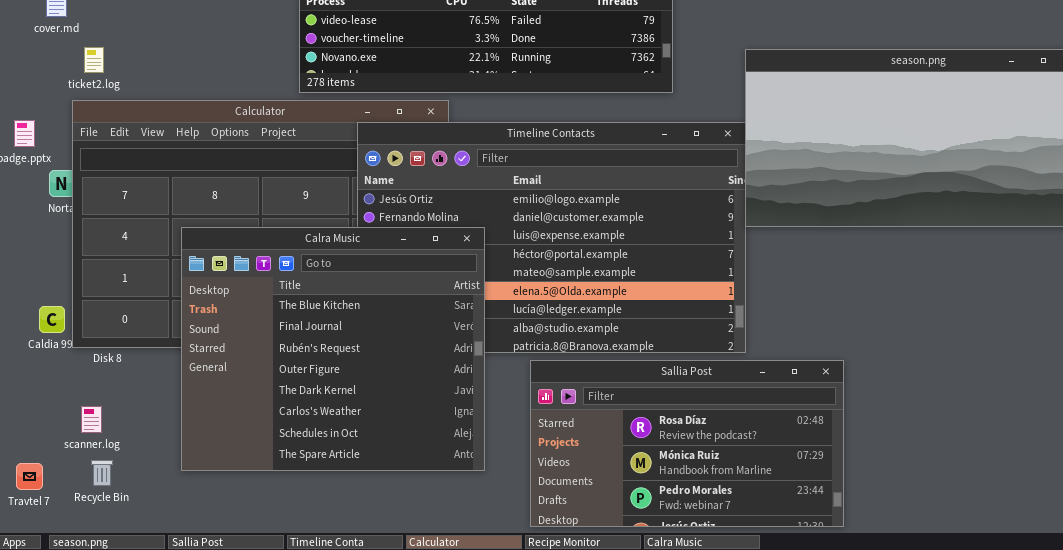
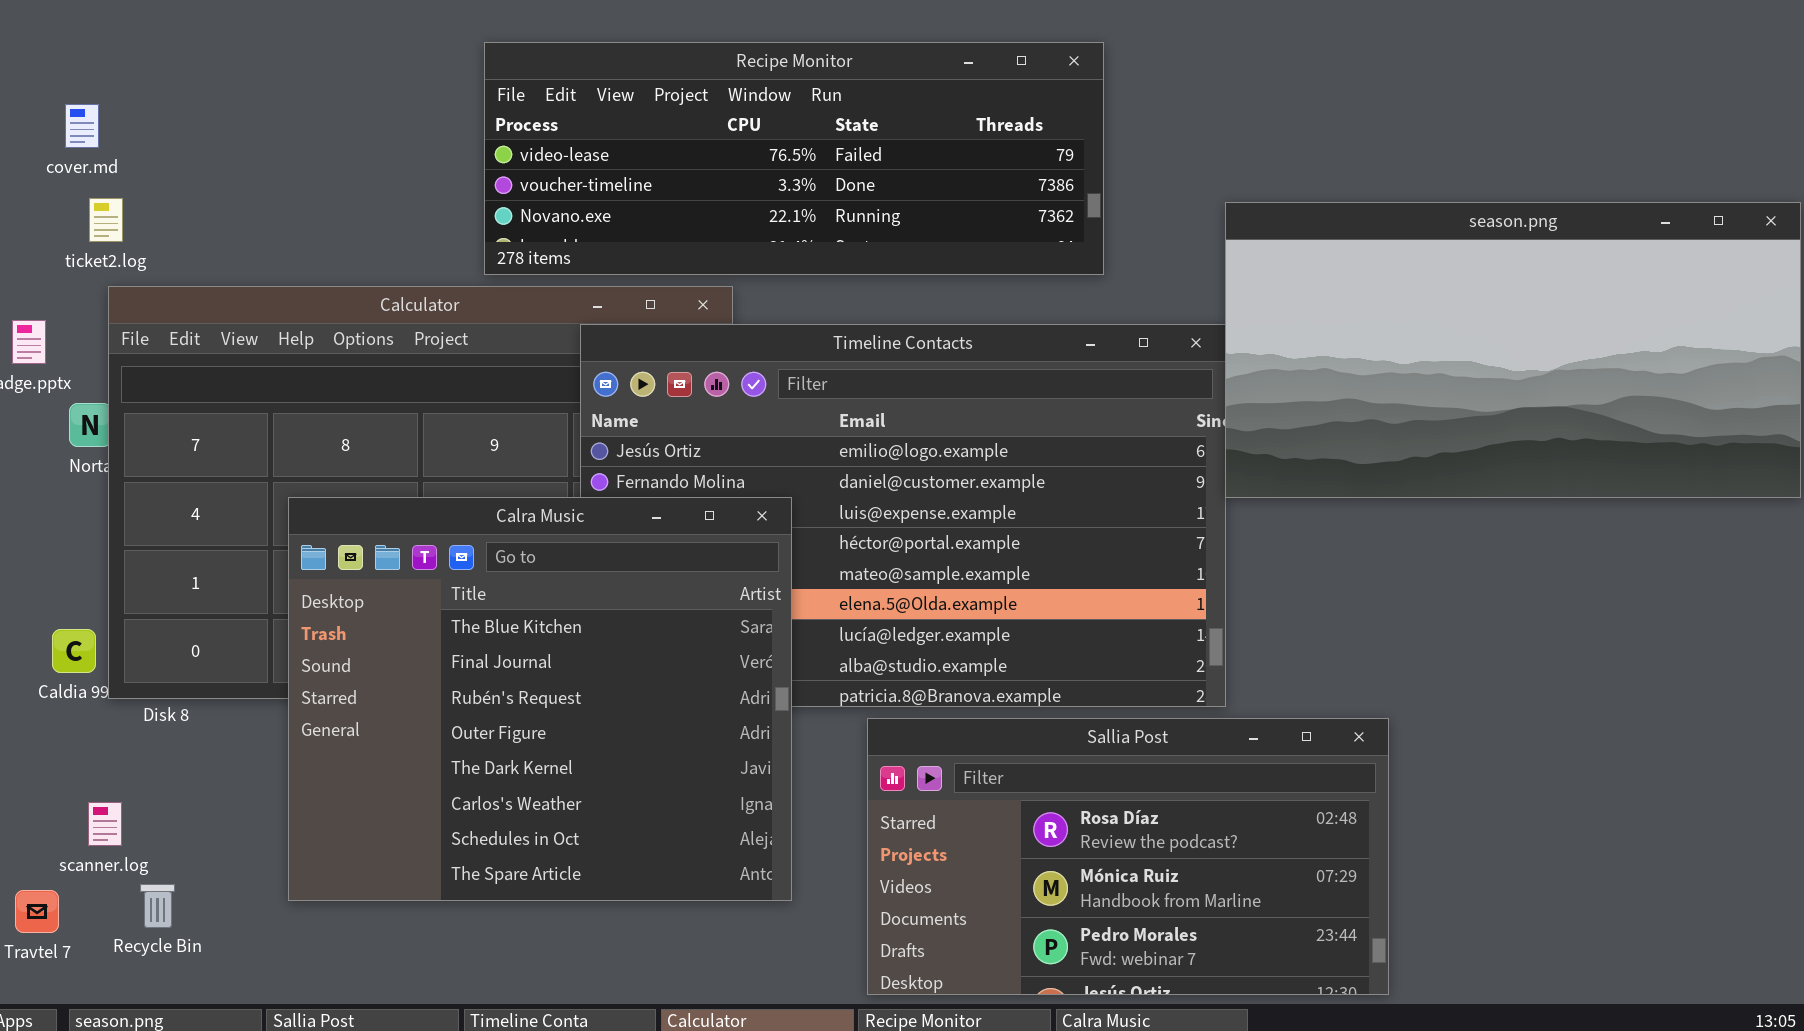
ticket2.log: [84,47,104,73] -> [89,198,123,242], moved
scanner.log: [81,406,102,433] -> [88,802,122,846], moved

